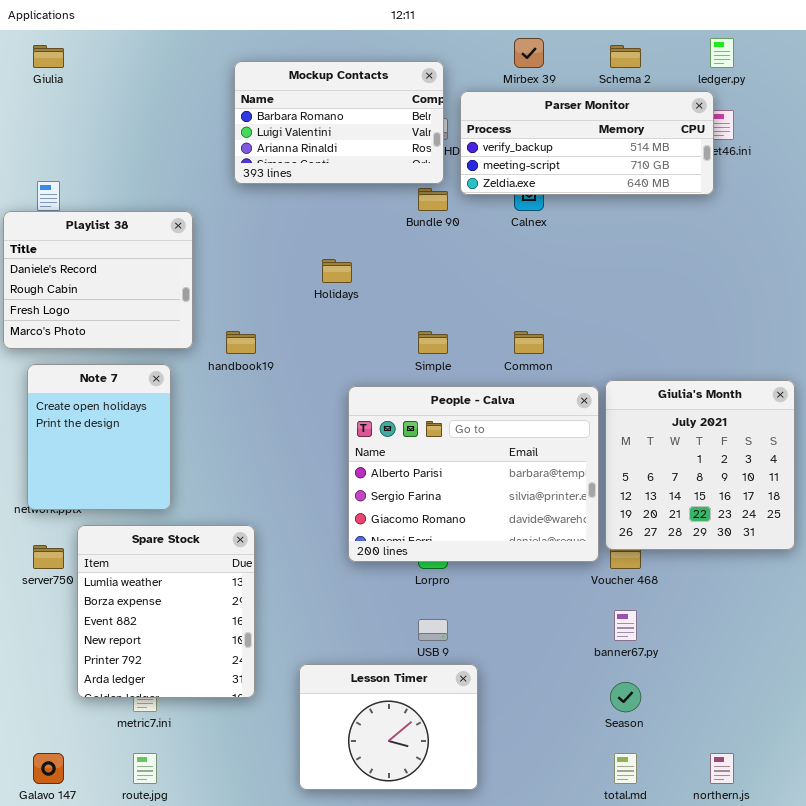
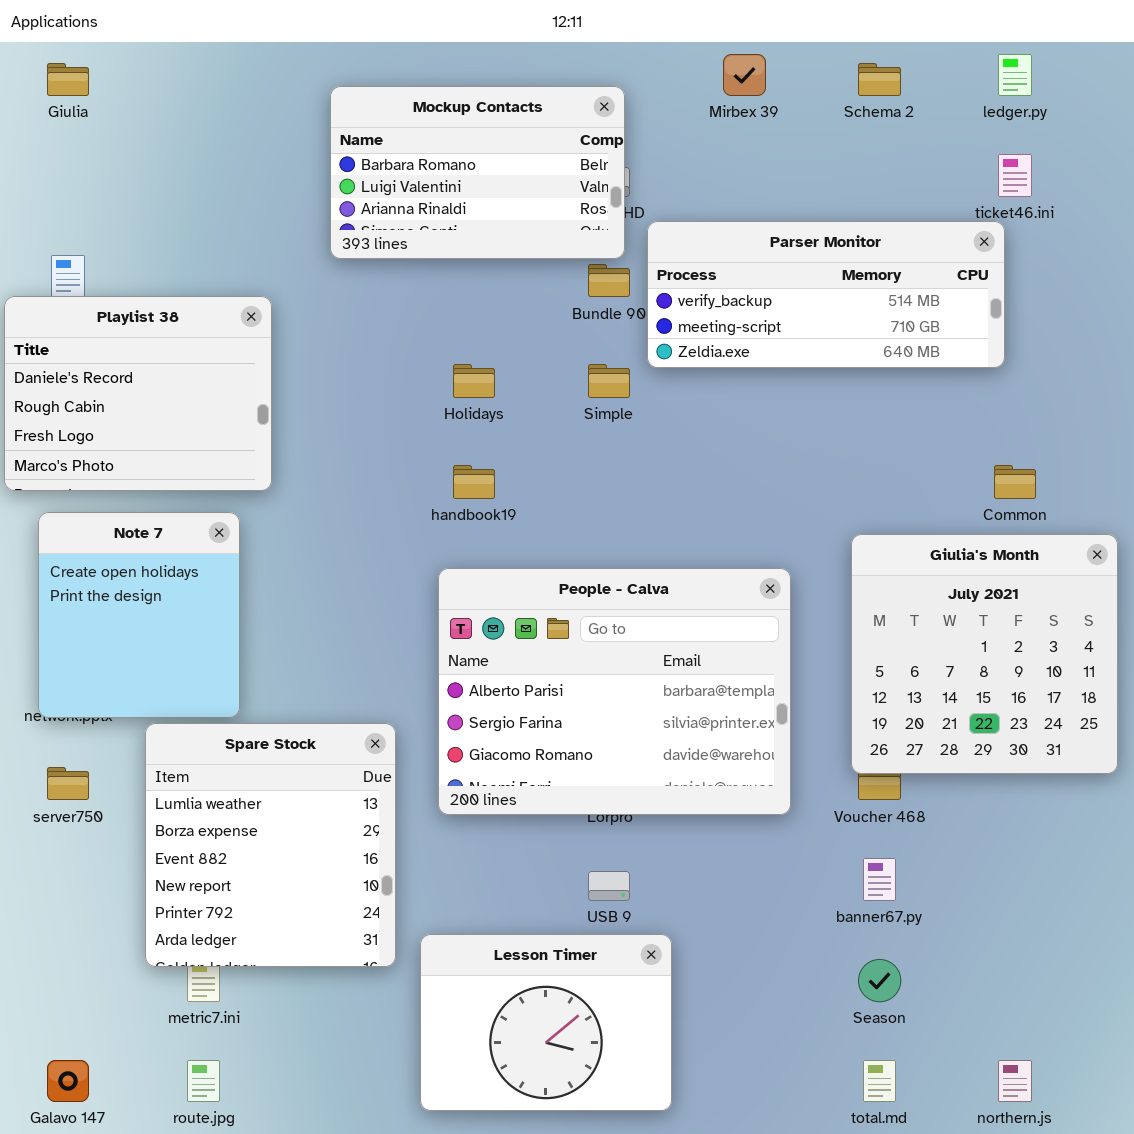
Parser Monitor: [460,91,714,195] -> [647,221,1005,368], moved
handbook19: [226,331,256,354] -> [453,465,495,499], moved
Simple: [418,331,448,354] -> [588,364,630,398], moved
Common: [514,331,544,354] -> [994,465,1036,499], moved
People - Calva: [348,386,599,562] -> [438,568,791,815], moved
Spare Stock: [77,525,255,698] -> [145,723,396,967], moved

